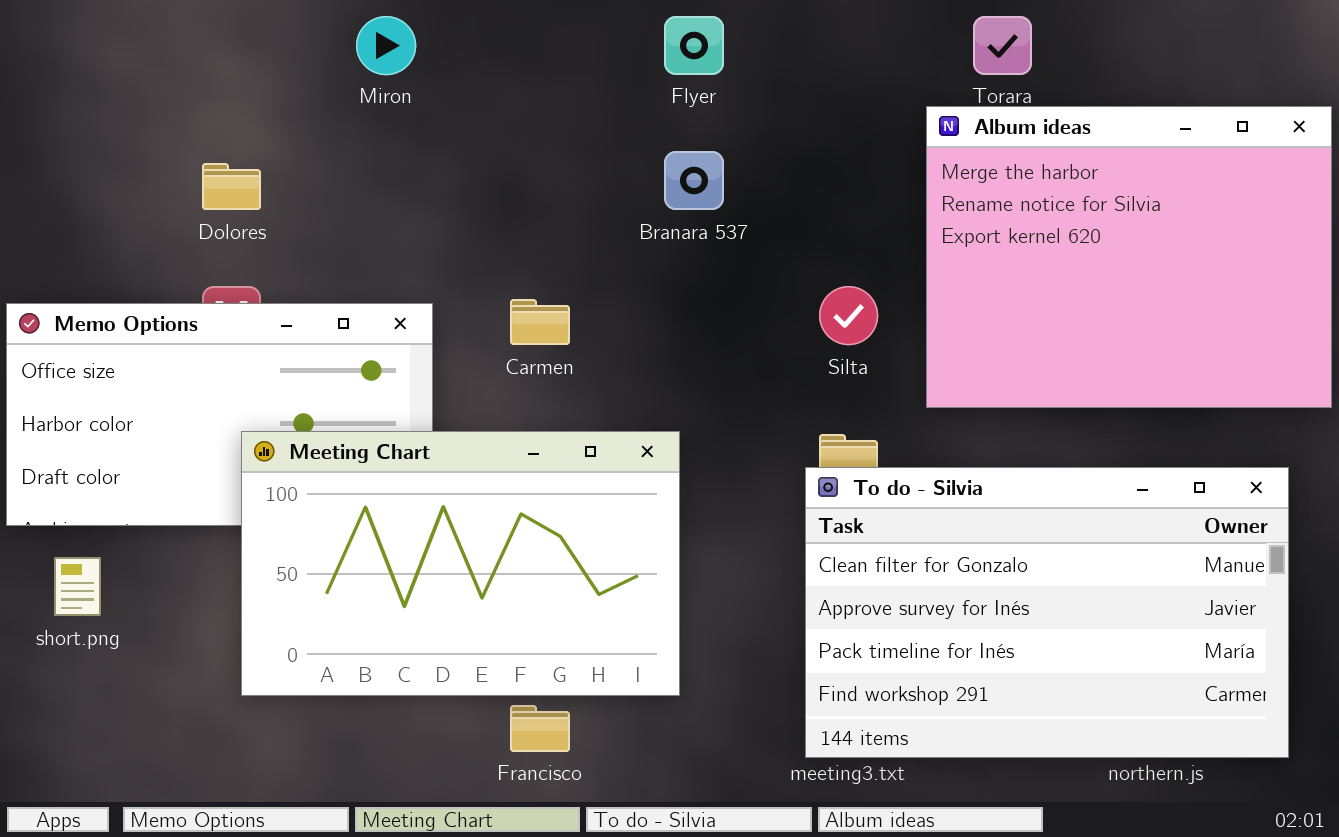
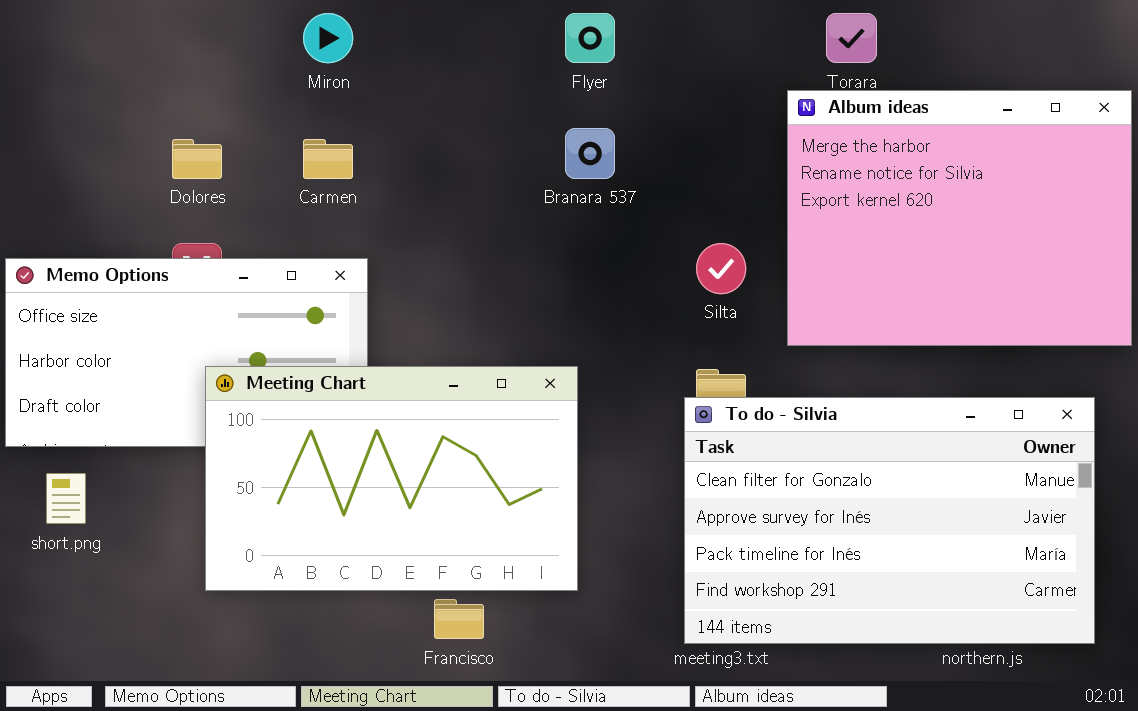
Carmen: [510,299,570,345] -> [303,139,353,179], moved

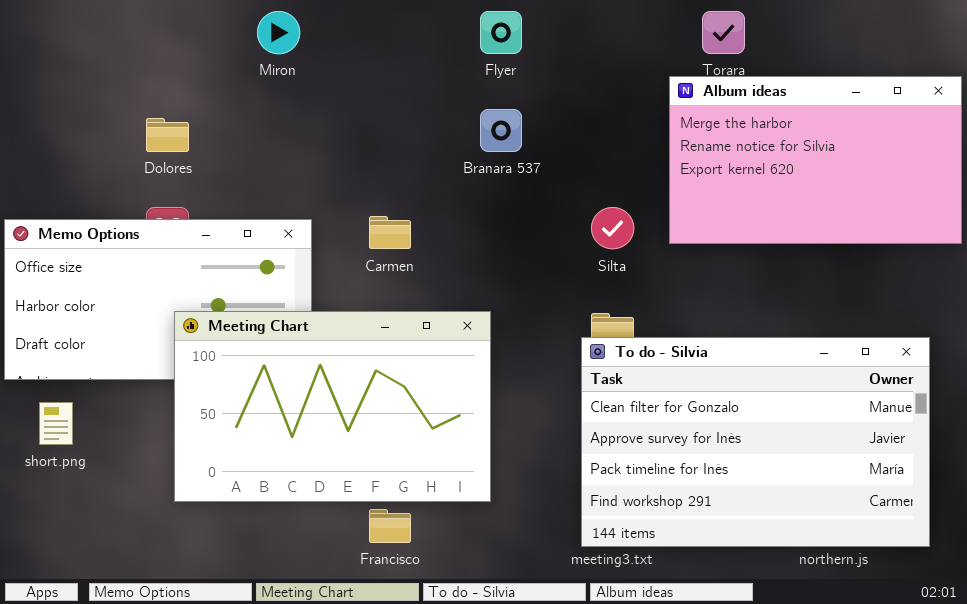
Album ideas: [787,90,1132,346] -> [669,76,962,244], resized
Carmen: [303,139,353,179] -> [369,216,411,249], moved

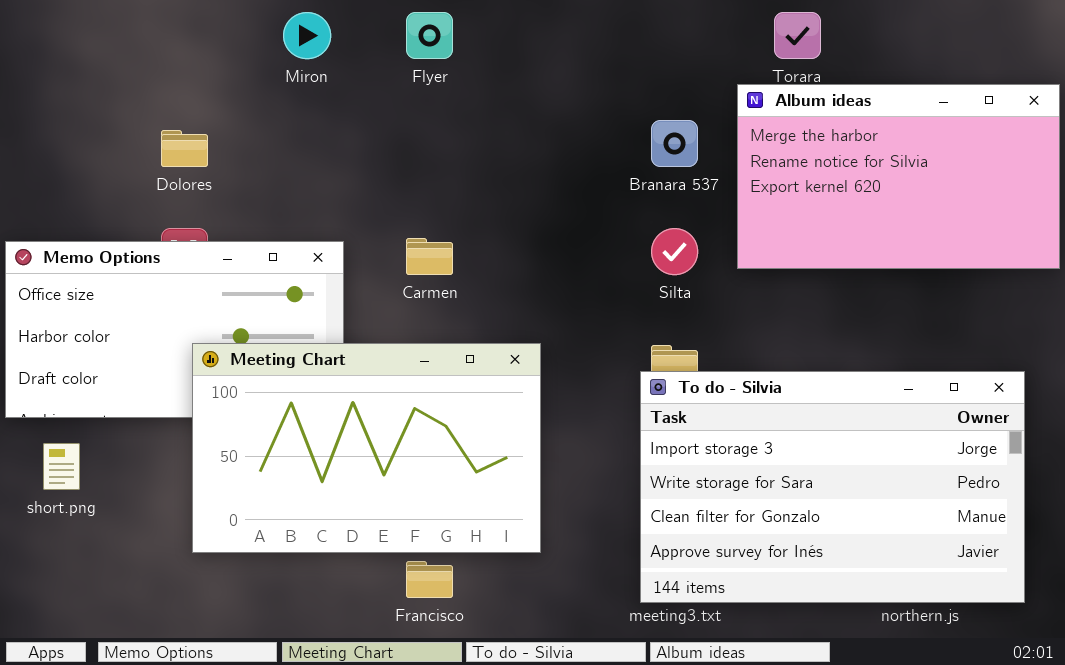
Flyer: [480,11,522,54] -> [406,12,453,59], moved
Branara 537: [480,109,522,152] -> [651,120,698,167], moved
To do - Silvia: [581,337,930,547] -> [640,371,1025,603], scrolled up 2 rows

